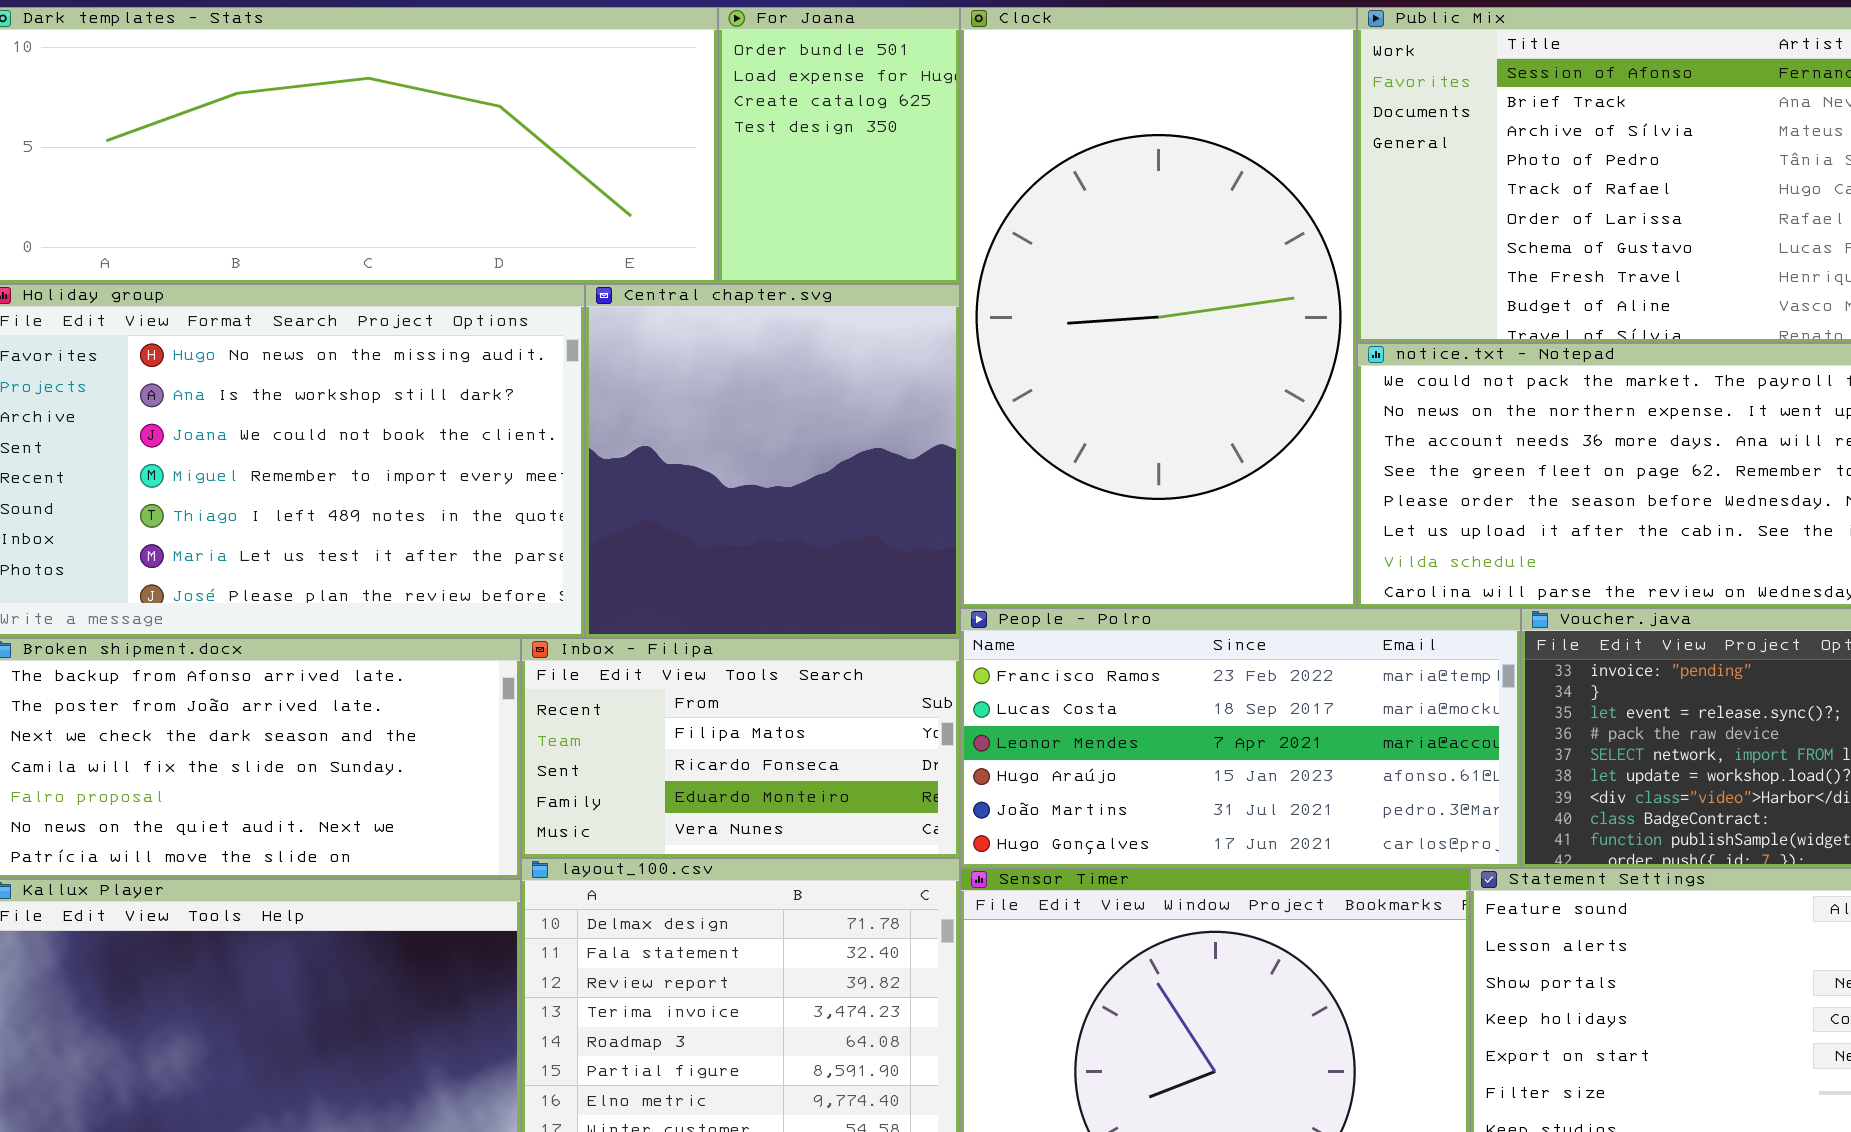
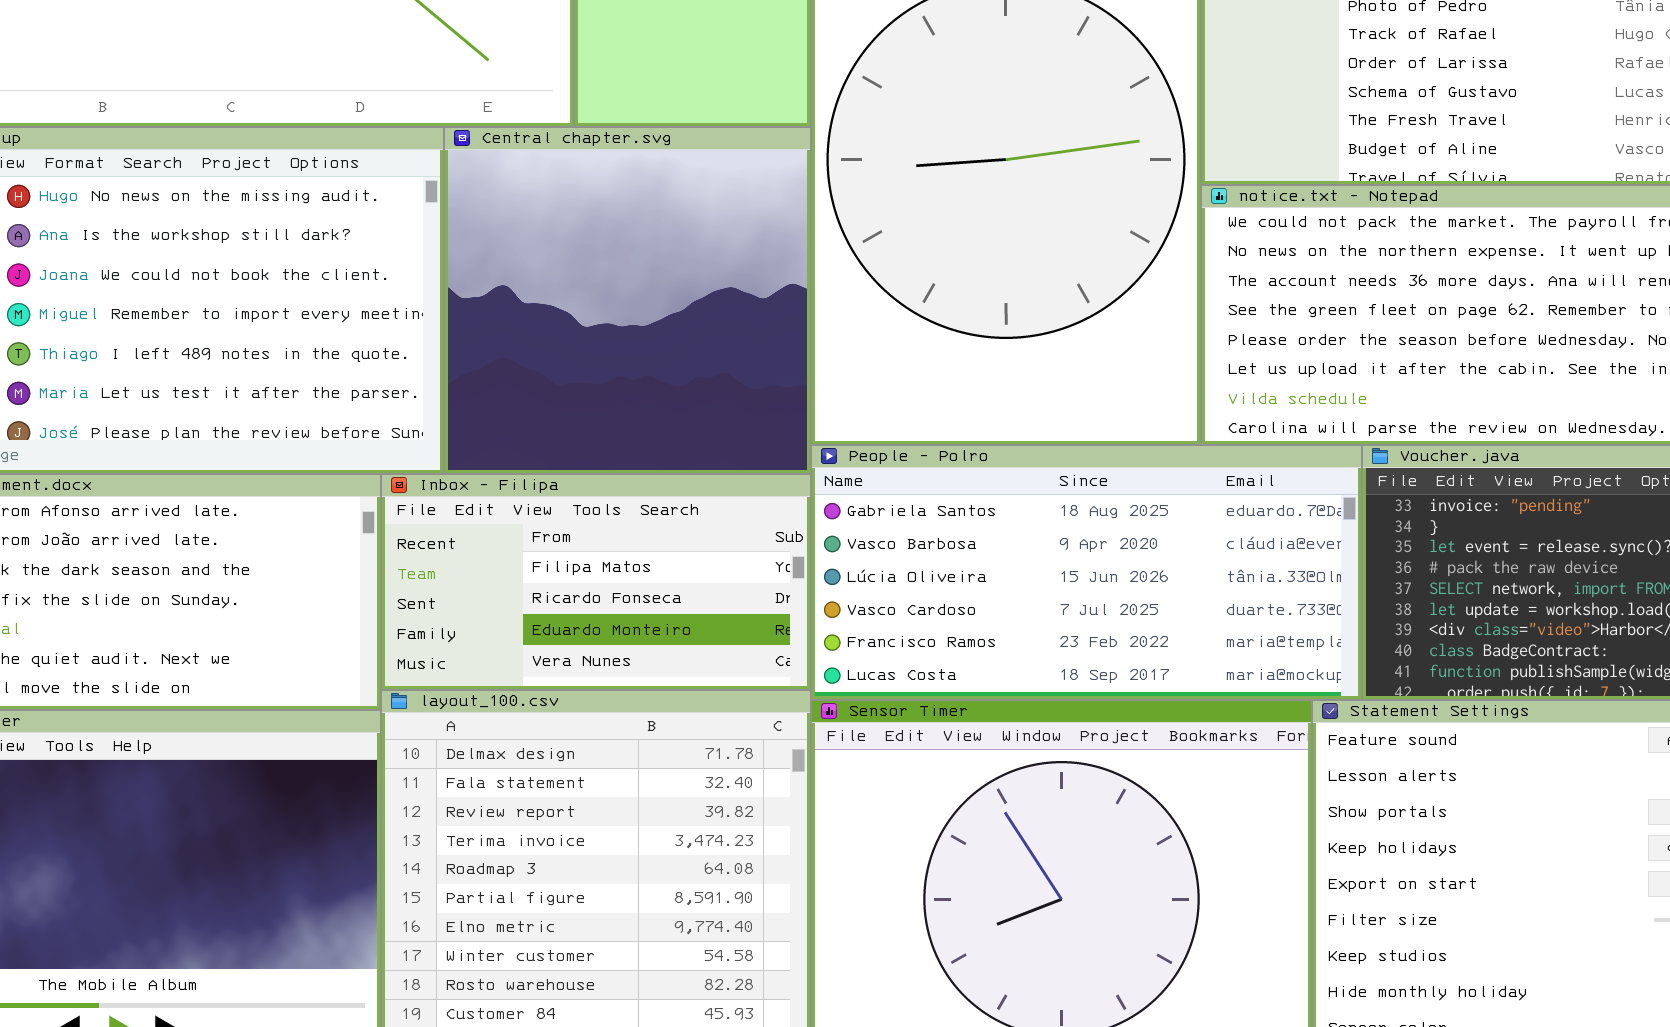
People - Polro: [960,608,1521,868] -> [811,445,1362,700], scrolled up 4 rows

